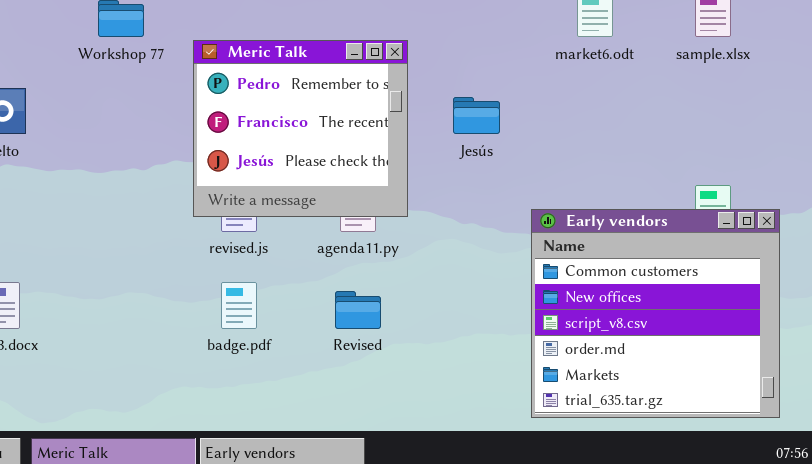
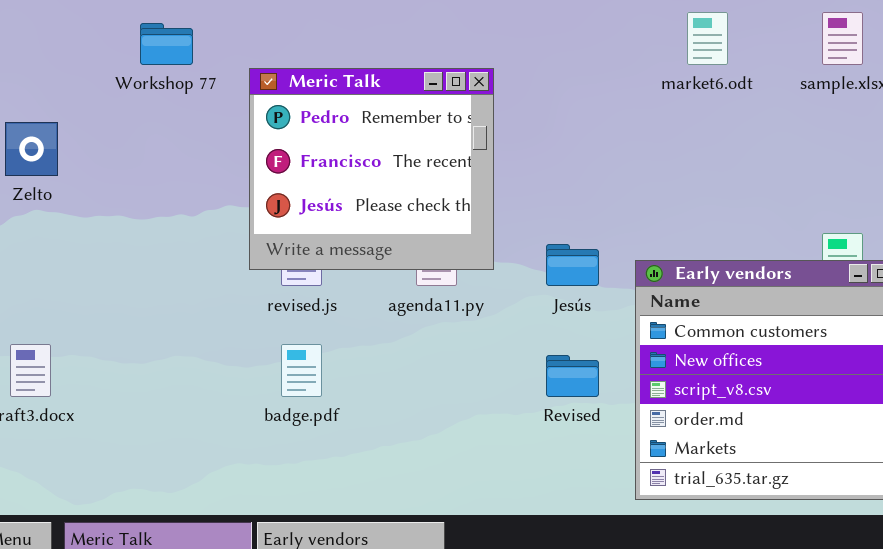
Jesús: [453,97,500,134] -> [546,244,599,286], moved
Revised: [335,291,381,329] -> [546,355,599,397], moved

